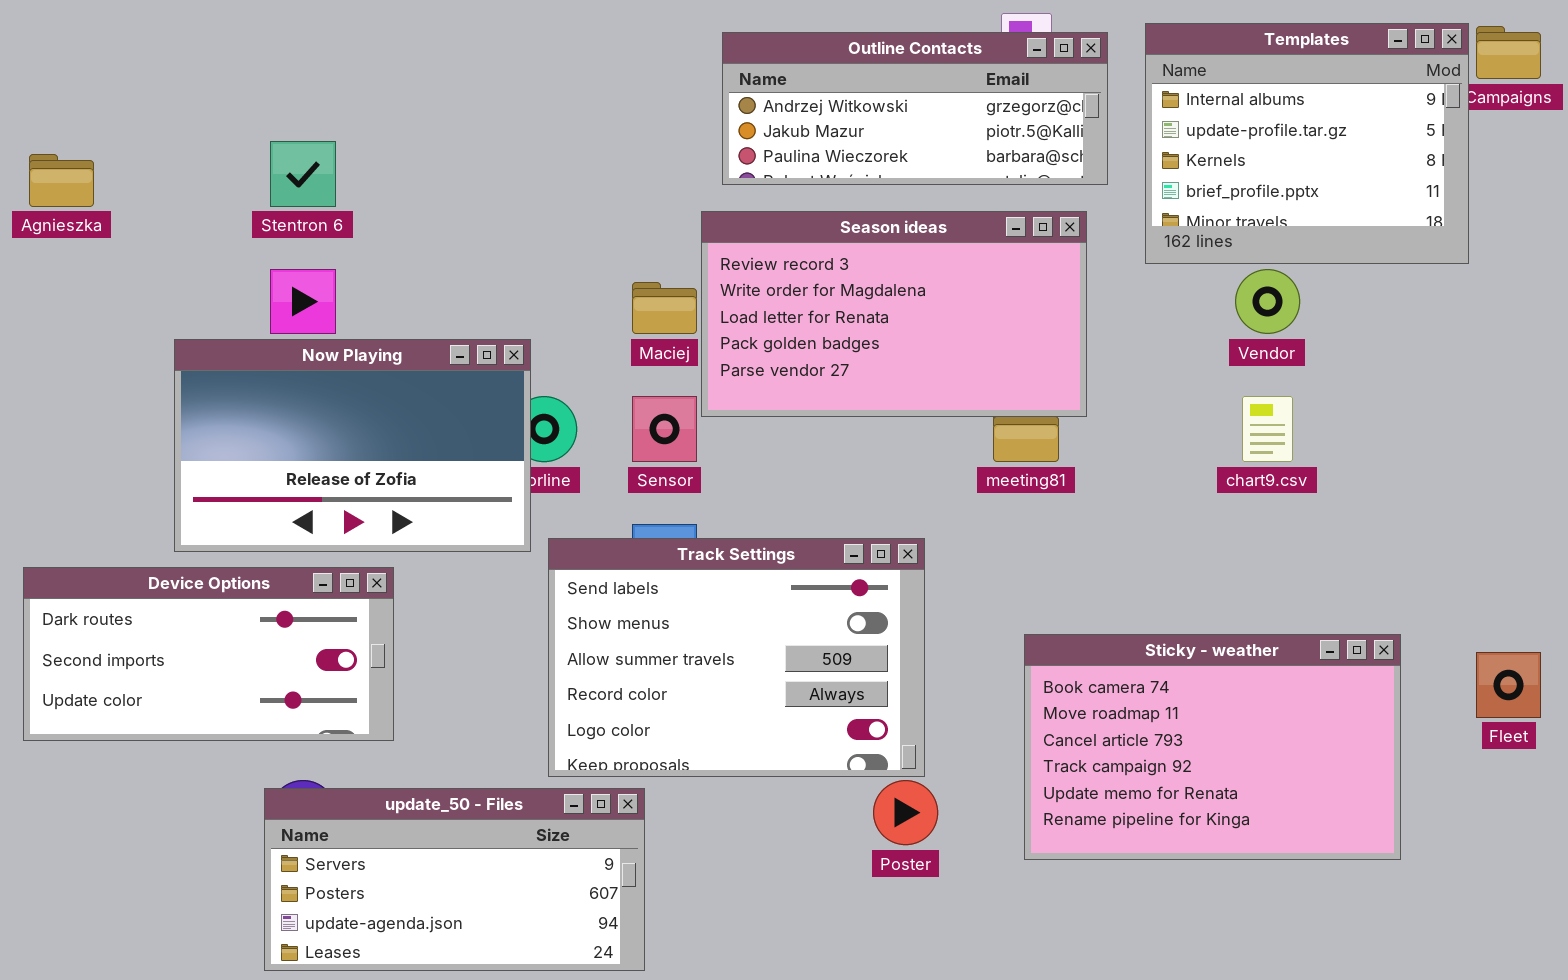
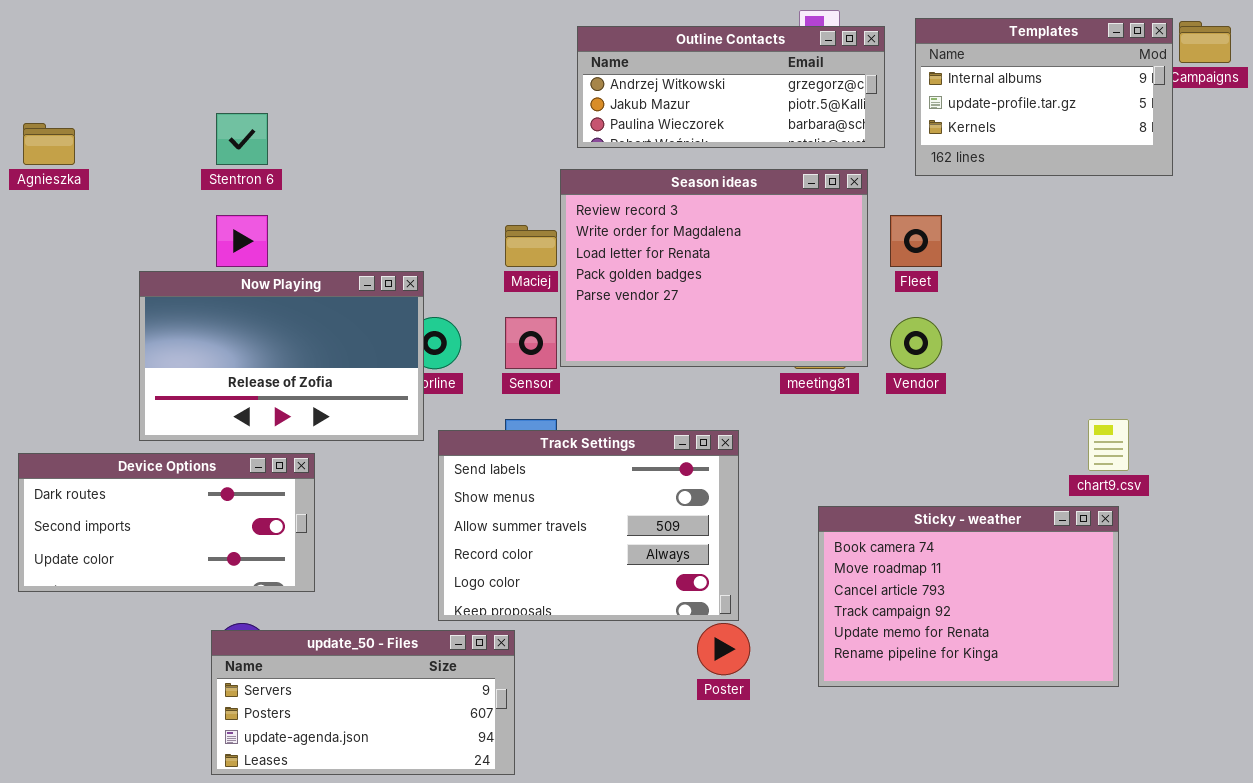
Templates: [1145,23,1469,264] -> [915,18,1173,176], resized
Season ideas: [701,211,1087,417] -> [560,169,868,367], resized
Vendor: [1235,269,1300,334] -> [890,317,942,369], moved
chart9.csv: [1242,396,1293,462] -> [1088,419,1129,471], moved
Fleet: [1476,652,1541,718] -> [890,215,942,267], moved

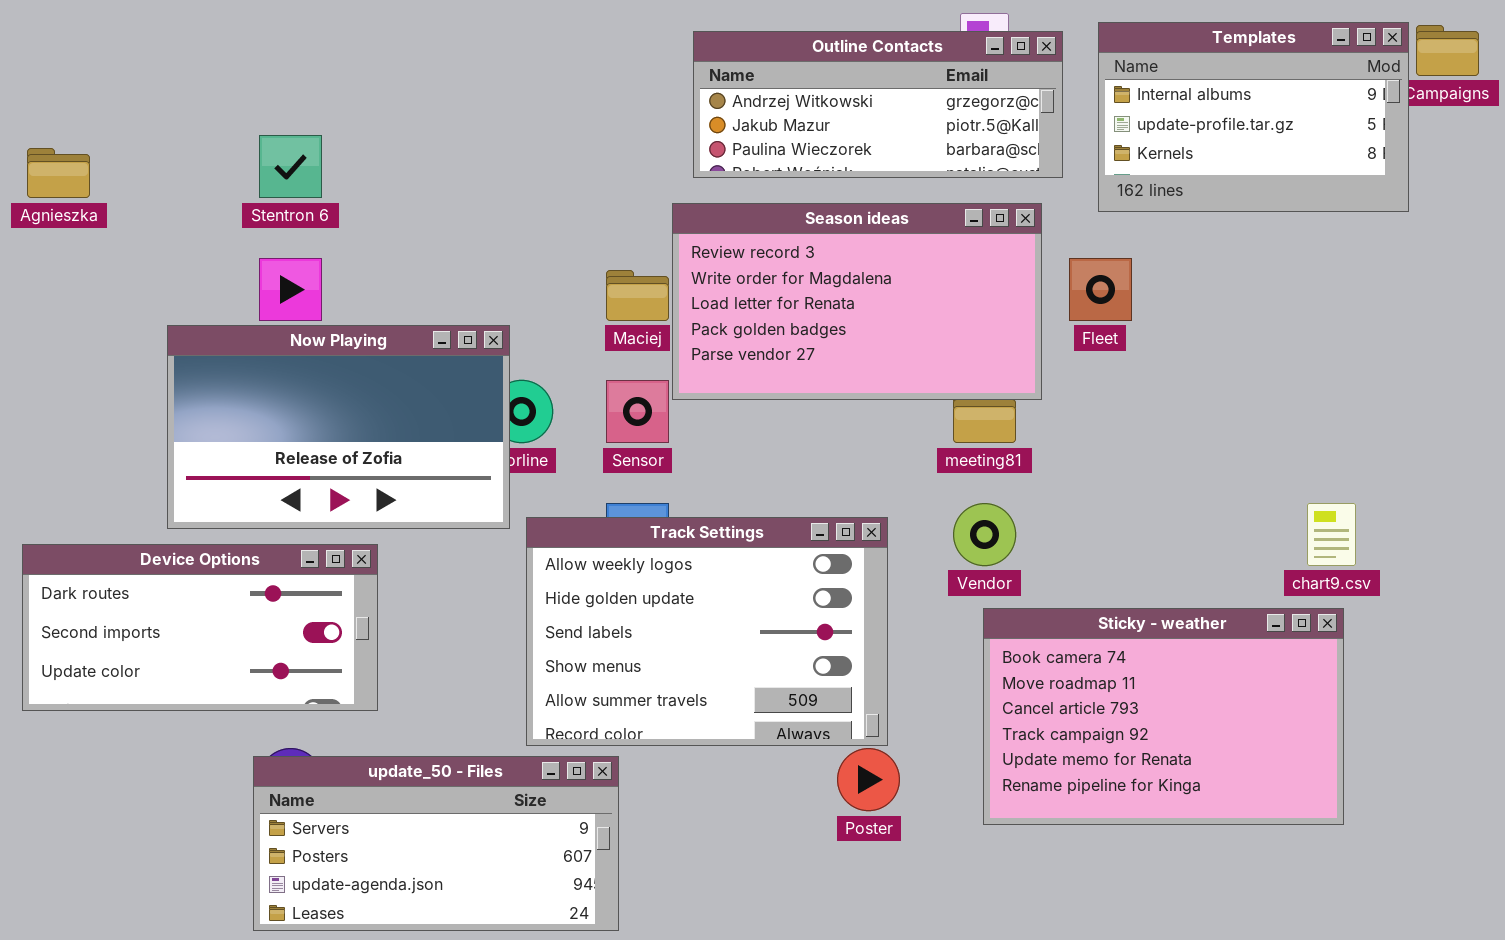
Season ideas: [560,169,868,367] -> [672,203,1042,400], resized
Vendor: [890,317,942,369] -> [953,503,1016,566], moved
Track Settings: [438,430,739,621] -> [526,517,888,746], scrolled up 2 rows

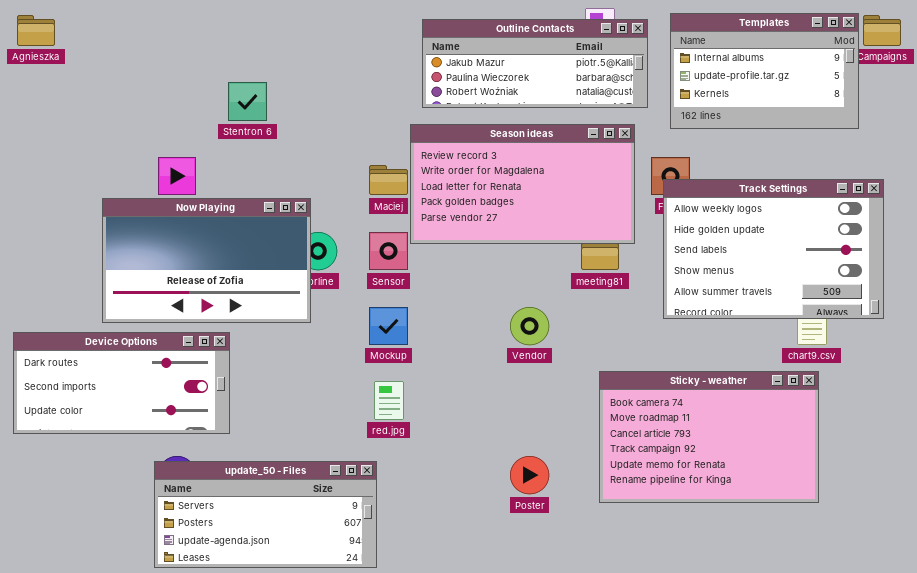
Outline Contacts: [693,31,1063,178] -> [422,19,648,108], scrolled down 1 row
Stentron 6: [259,135,322,198] -> [228,82,267,121], moved
Agnieszka: [27,148,90,198] -> [17,15,55,46], moved
Vendor: [953,503,1016,566] -> [510,307,549,345], moved
Track Settings: [526,517,888,746] -> [663,179,884,319], moved

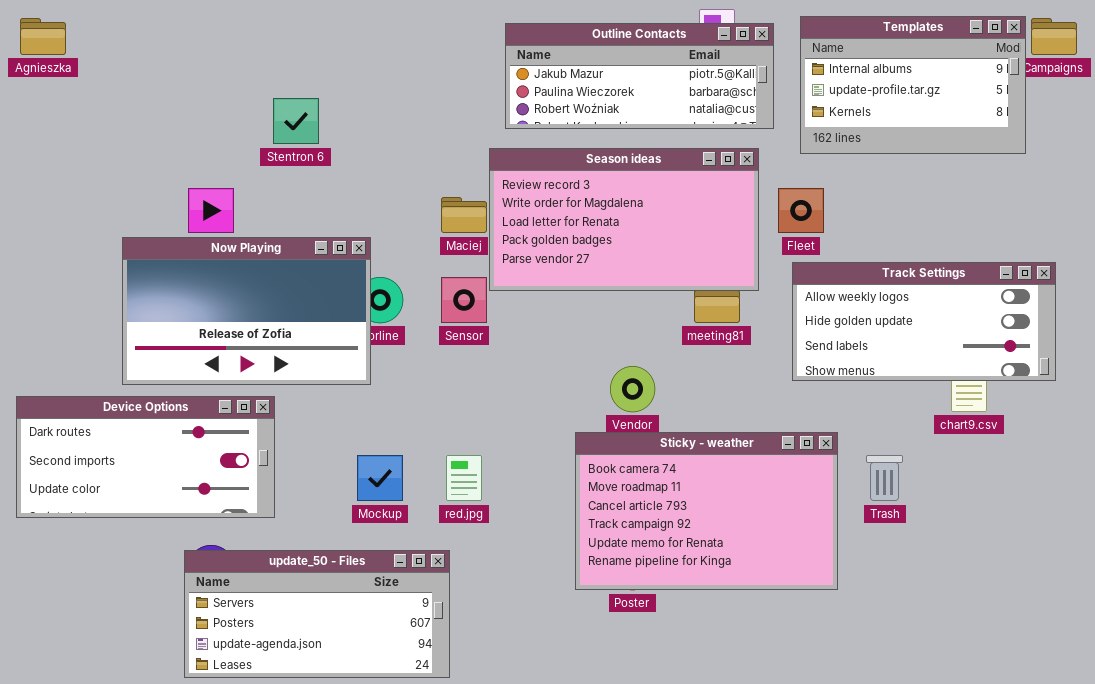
Track Settings: [663,179,884,319] -> [792,262,1056,381], resized
Mockup: [369,307,408,345] -> [357,455,403,501], moved
Sticky - weather: [599,371,819,503] -> [575,432,838,590], moved

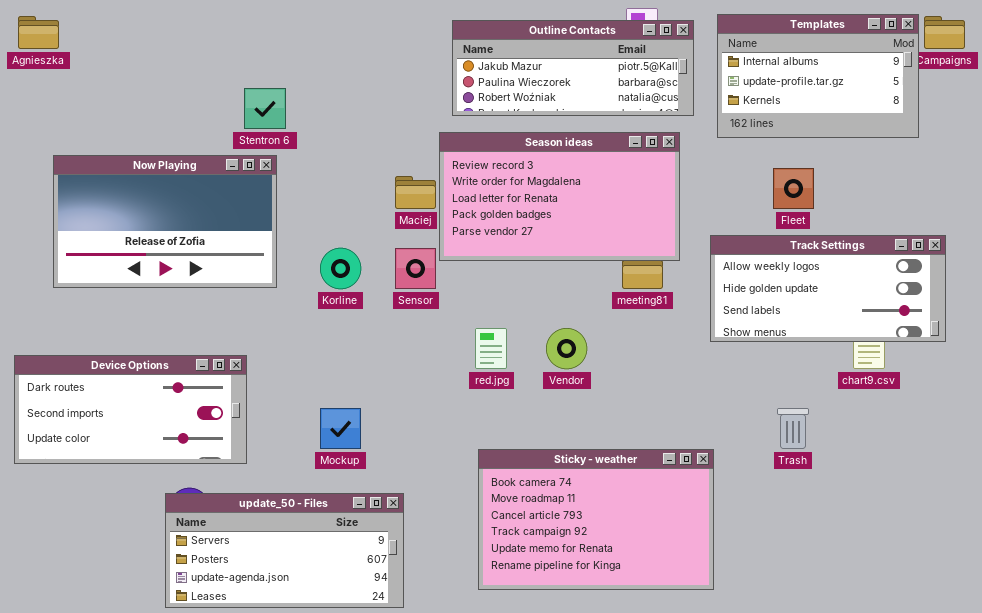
Fleet: [778,188,824,233] -> [773,168,814,209], moved
Now Playing: [122,237,371,385] -> [53,155,277,288], moved
Sticky - weather: [575,432,838,590] -> [478,449,714,590], moved
red.jpg: [446,455,482,501] -> [475,328,507,369], moved

